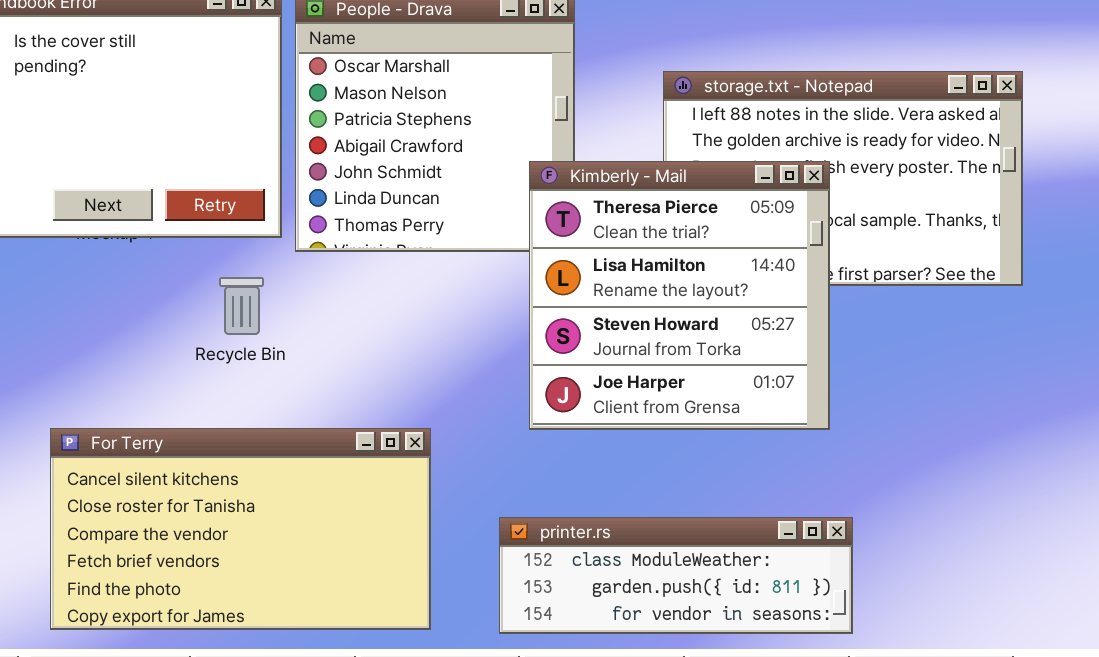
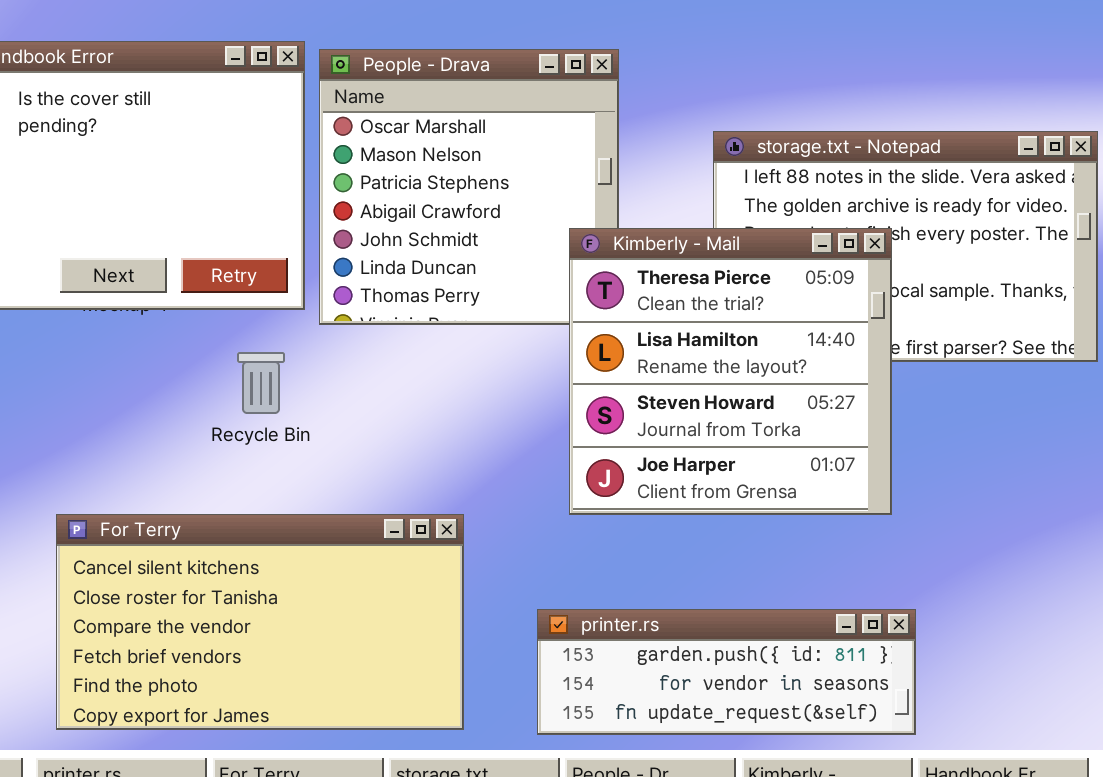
printer.rs: [499,517,853,634] -> [537,609,916,735], scrolled down 1 row

